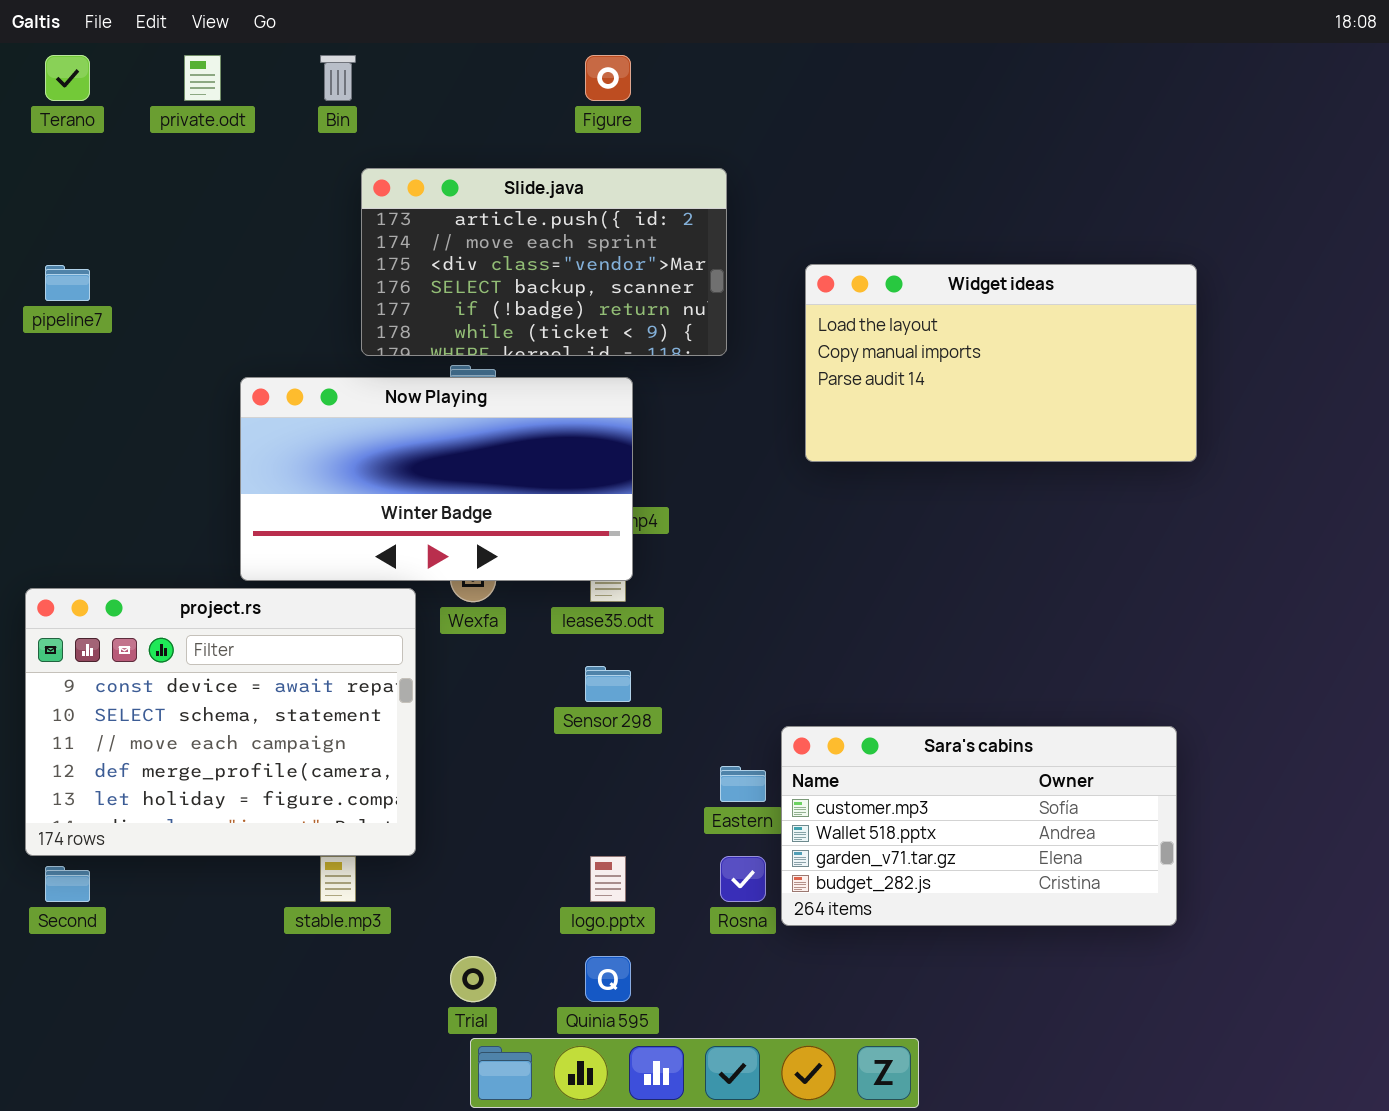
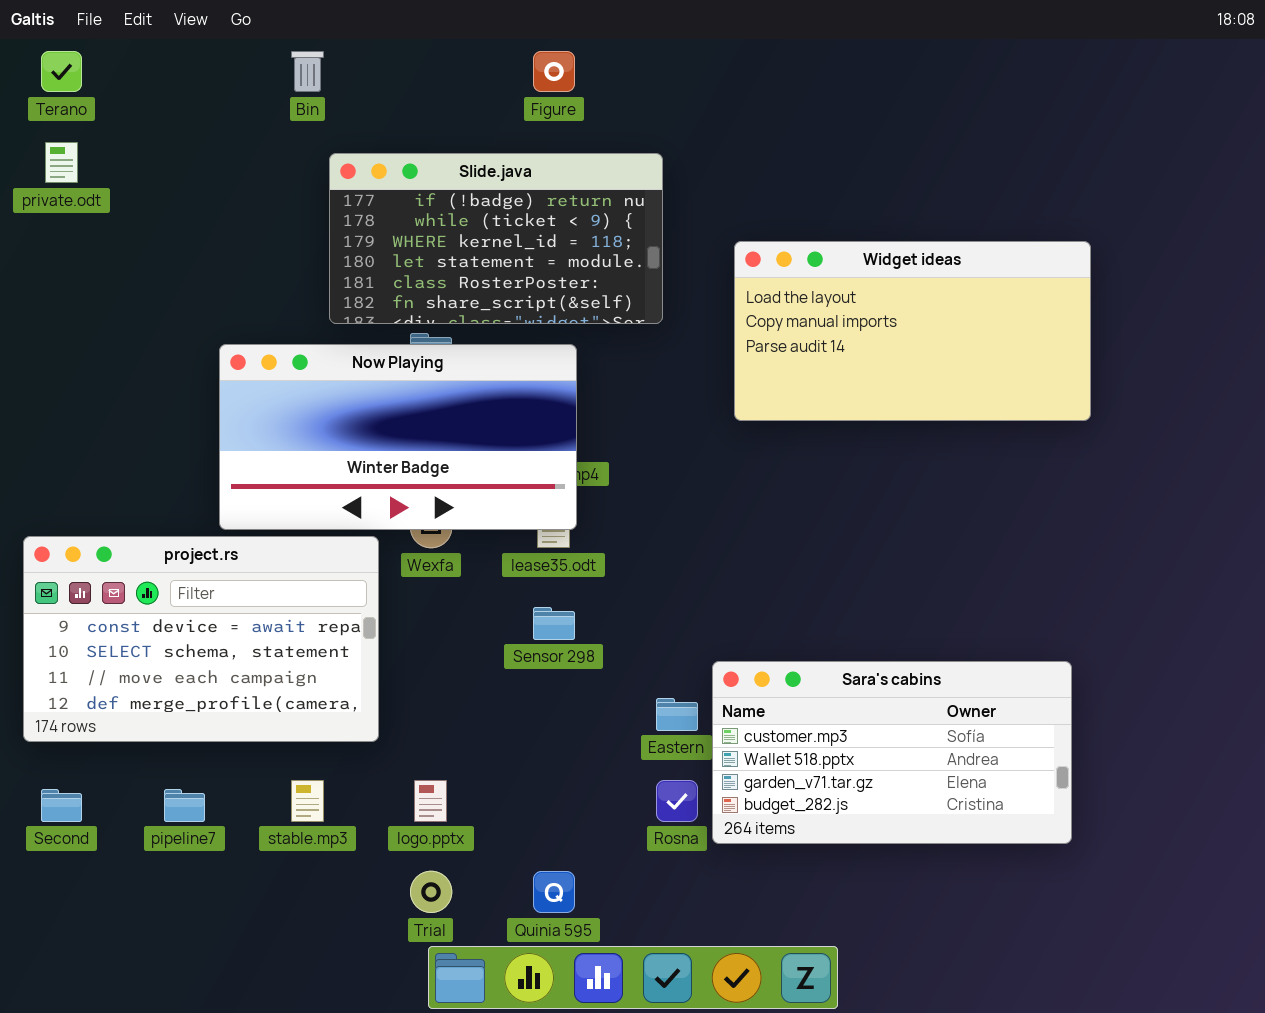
private.odt: [184,55,221,101] -> [45,142,78,183], moved
Slide.java: [361,168,727,356] -> [329,153,663,324], scrolled down 4 rows
pipeline7: [45,265,90,301] -> [164,789,205,822], moved
project.rs: [25,588,416,856] -> [23,536,379,742], resized
logo.pptx: [590,856,626,902] -> [414,780,447,822], moved

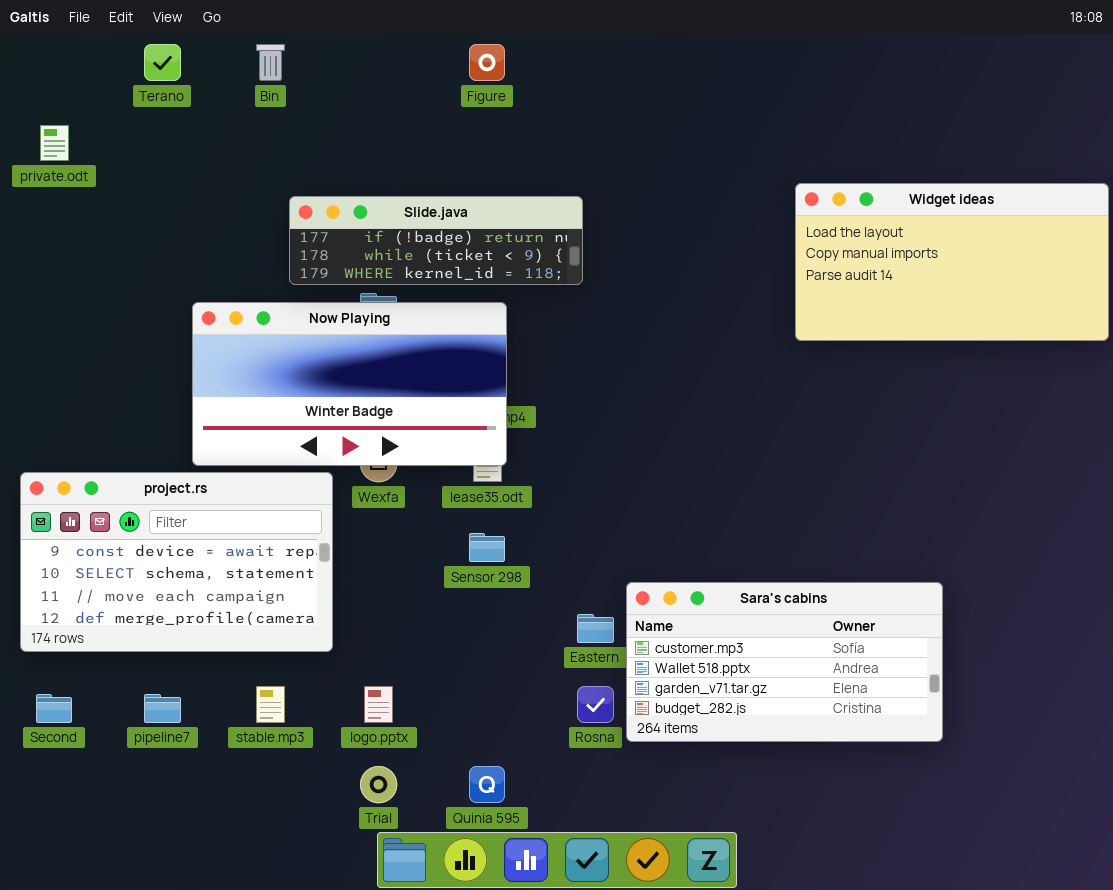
Terano: [41,51,82,92] -> [144,44,181,81], moved
Slide.java: [329,153,663,324] -> [289,196,583,285], resized
Widget ideas: [734,241,1091,421] -> [795,183,1109,341], moved

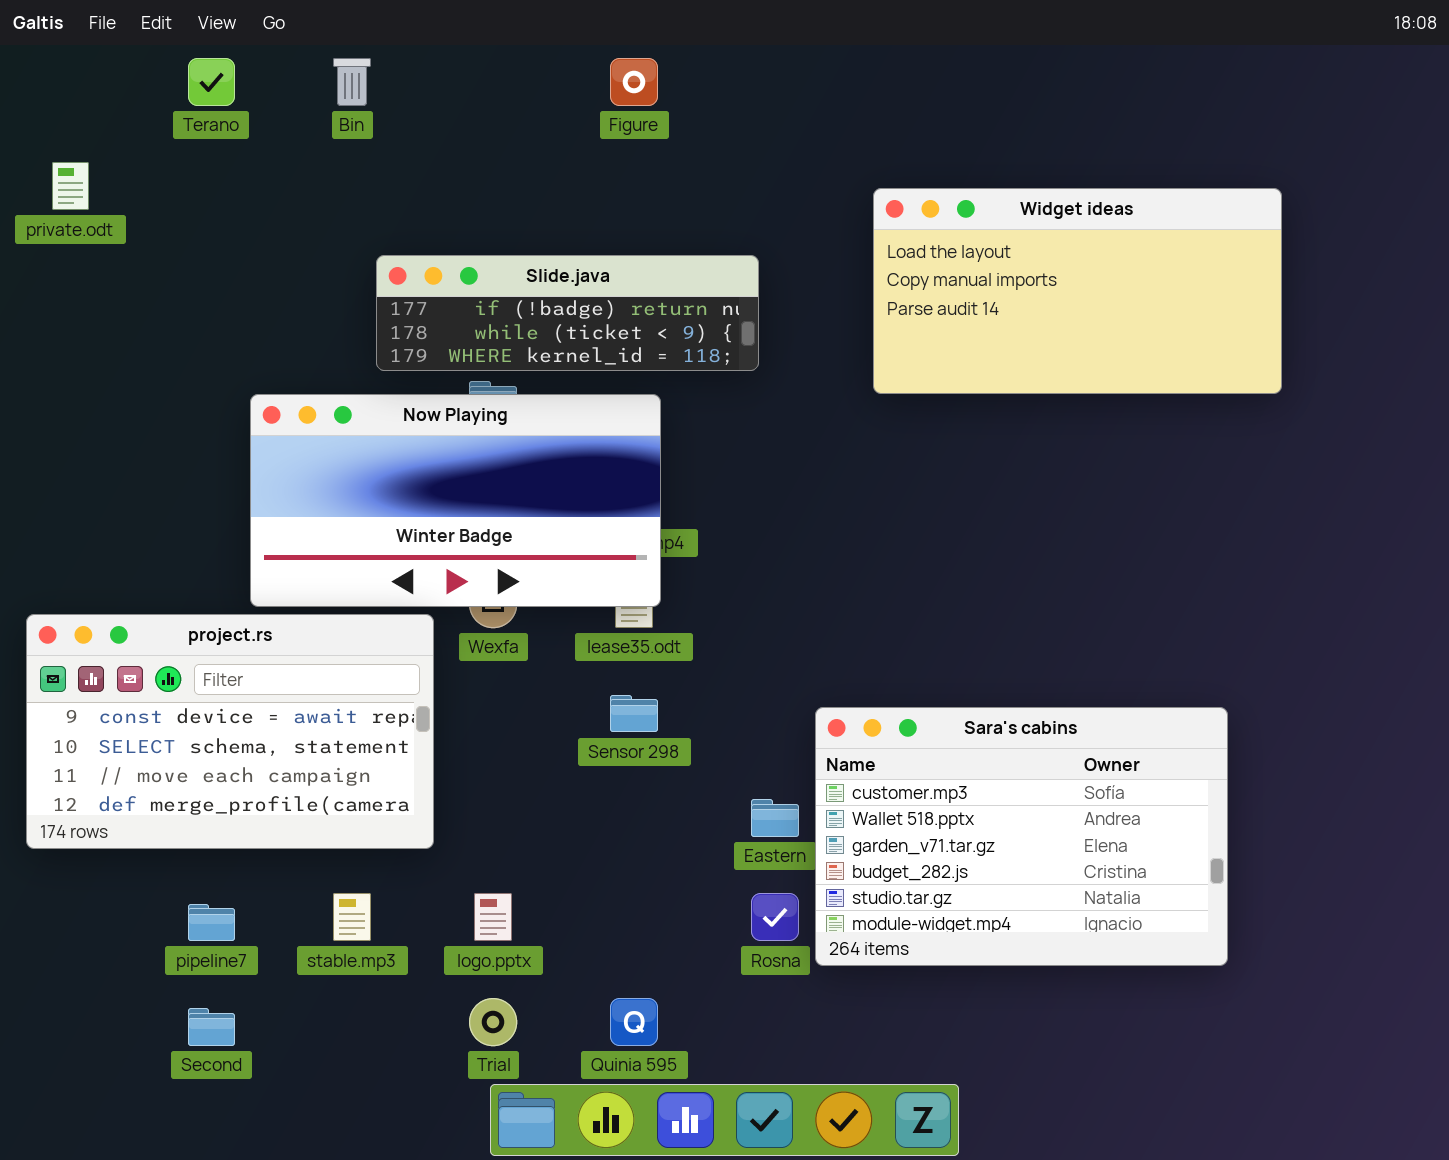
Widget ideas: [795,183,1109,341] -> [873,188,1282,394], moved
Sara's cabins: [626,582,943,742] -> [815,707,1228,966], resized
Second: [36,694,72,723] -> [188,1008,235,1046], moved

